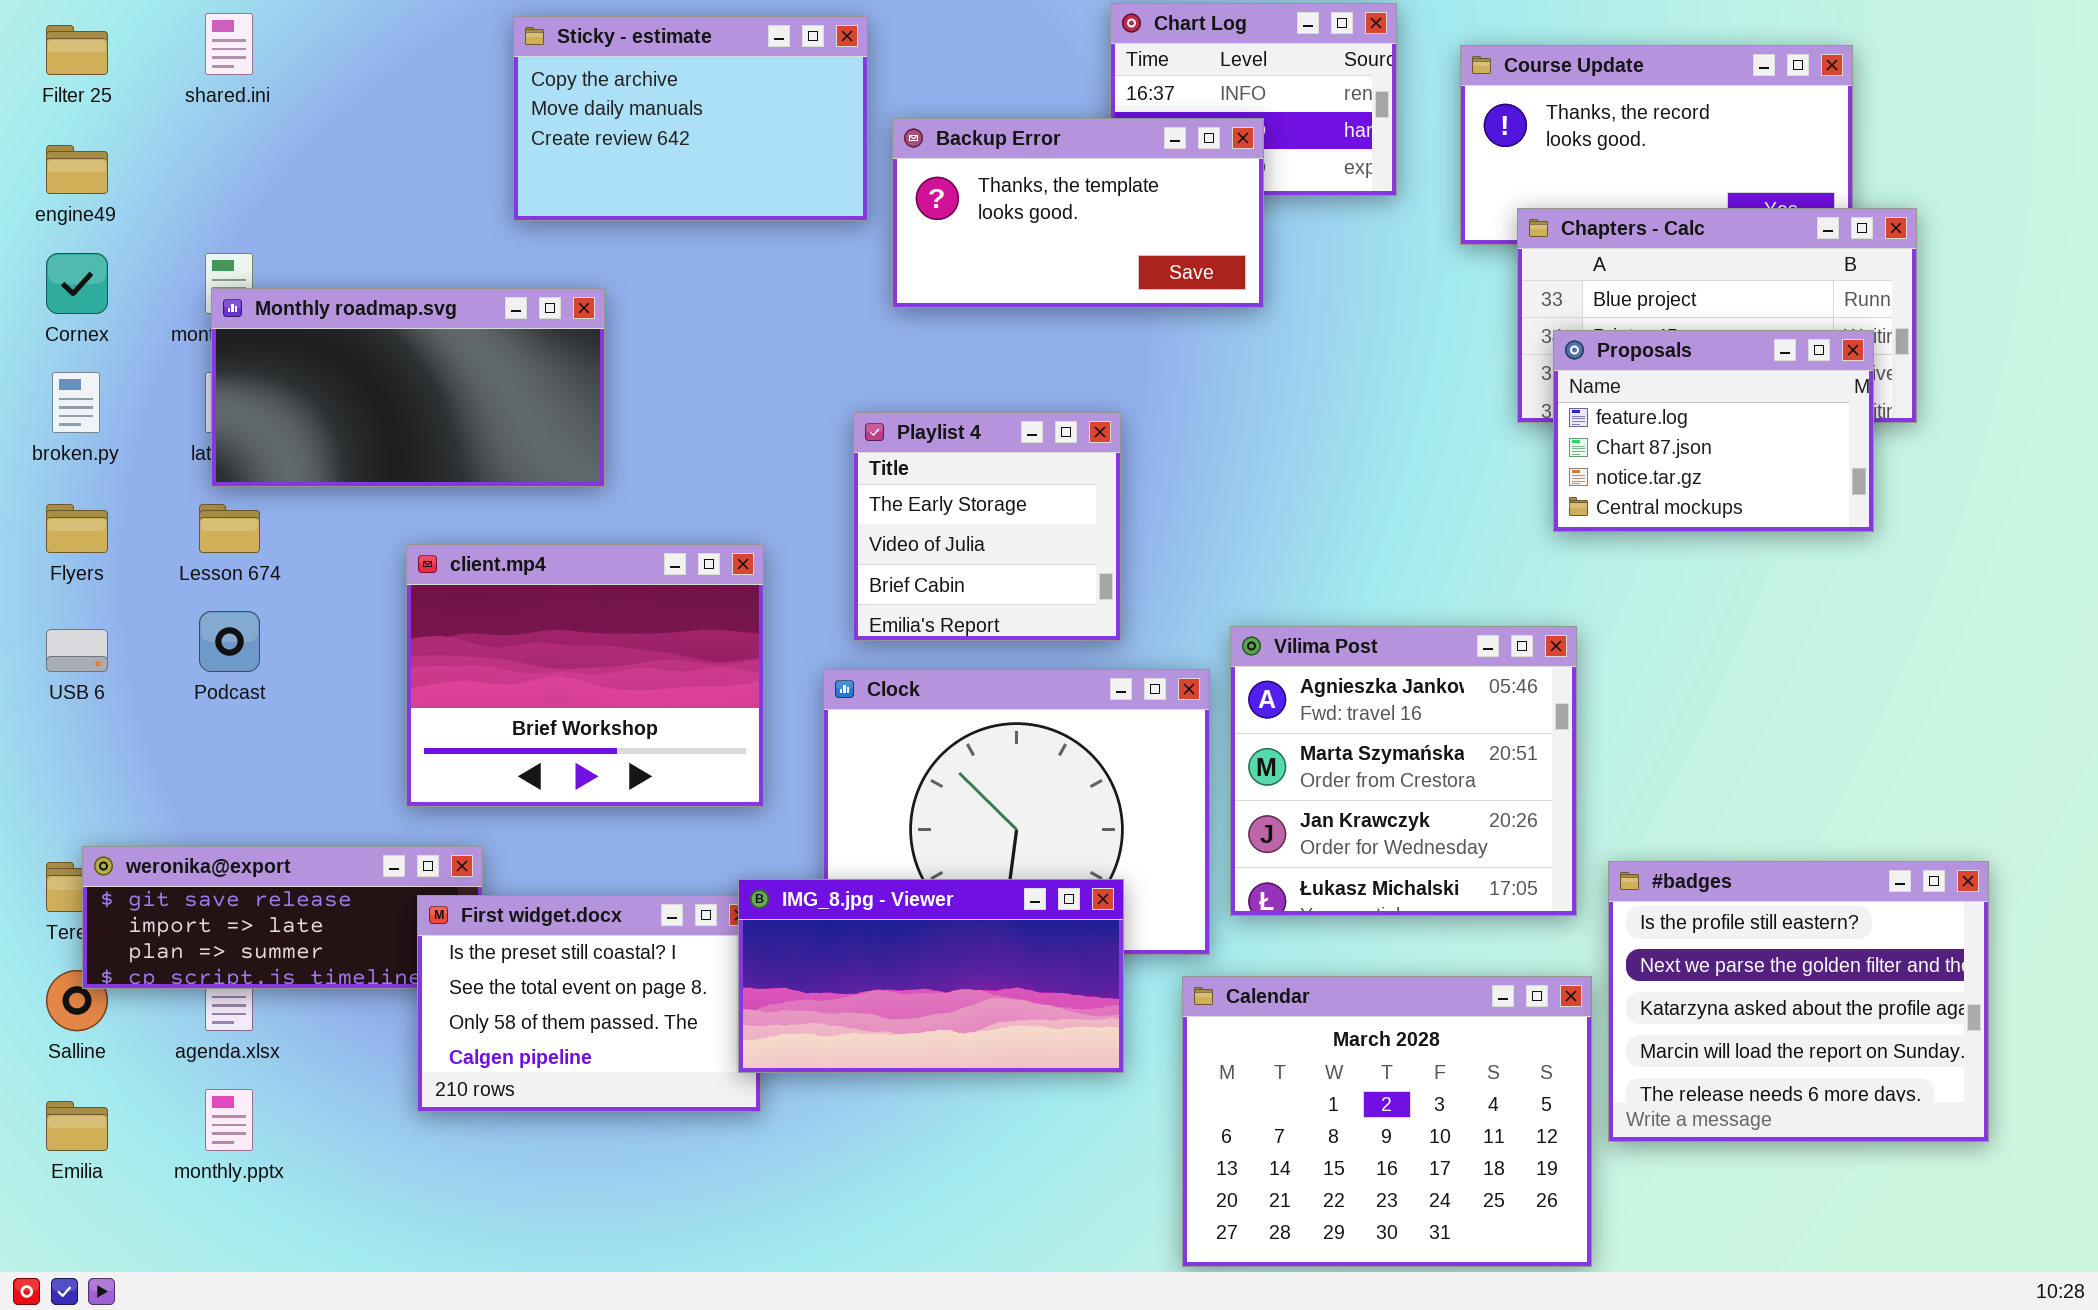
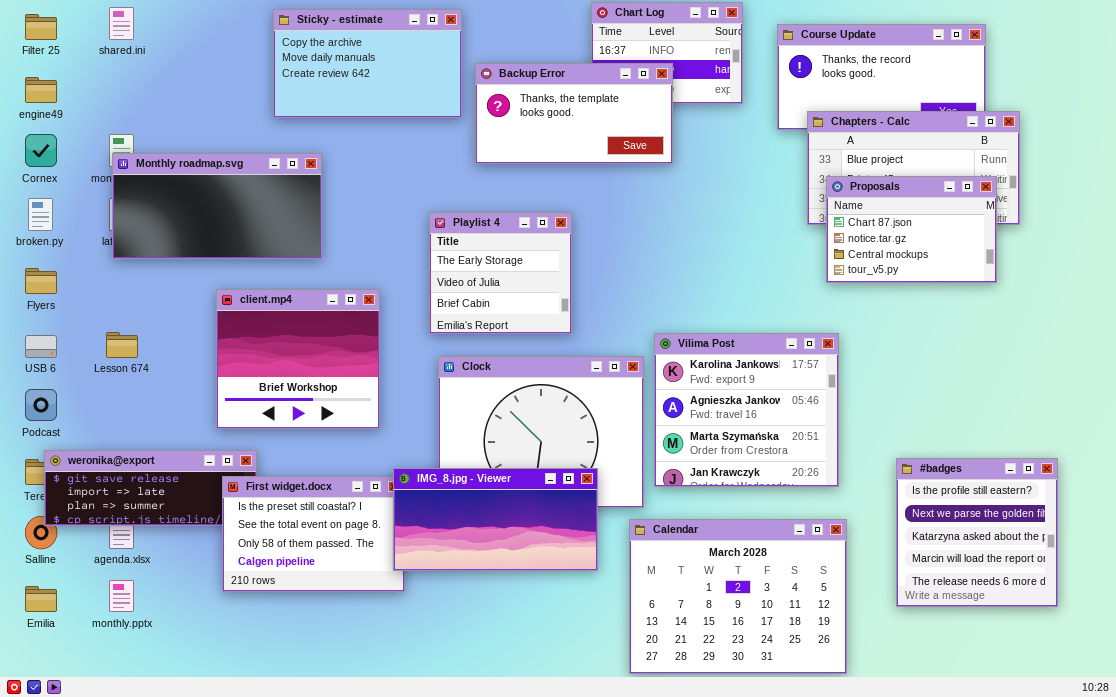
Proposals: [1553,330,1874,532] -> [826,176,997,283], scrolled down 1 row
Playlist 4: [853,412,1121,641] -> [429,212,572,334], moved
Lesson 674: [199,504,260,553] -> [106,332,138,358], moved
client.mp4: [406,544,764,807] -> [216,289,380,429], resized
Podcast: [199,611,260,672] -> [25,389,57,421], moved
Vilima Post: [1230,626,1577,916] -> [654,333,839,487], scrolled up 1 row
#badges: [1608,861,1989,1142] -> [896,458,1058,607], resized

